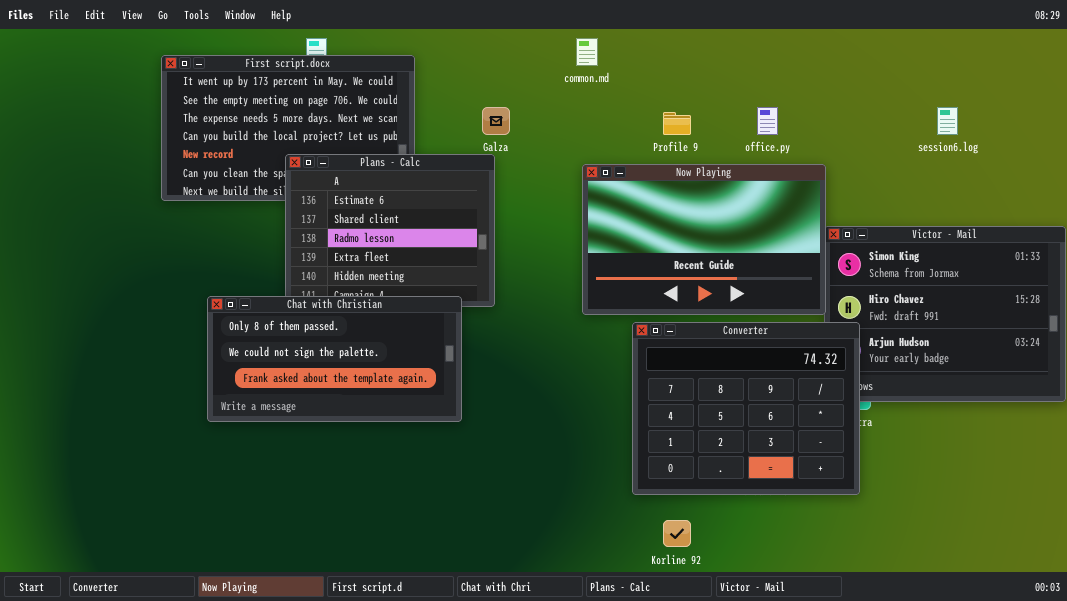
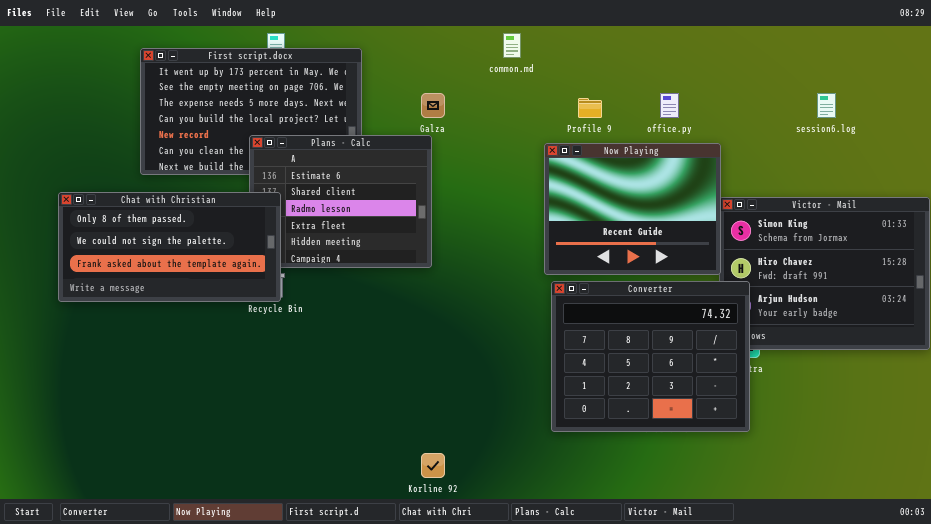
Now Playing: [582,164,826,315] -> [544,143,721,275], resized
Chat with Christian: [207,296,462,422] -> [58,192,281,302], moved
Korline 92: [663,520,691,547] -> [421,453,445,478], moved

